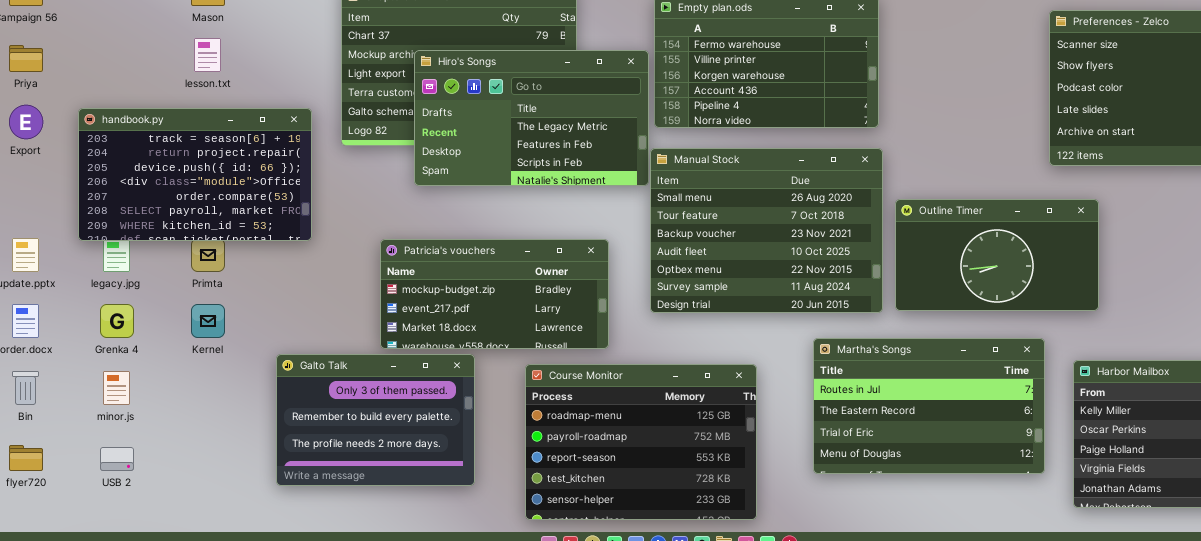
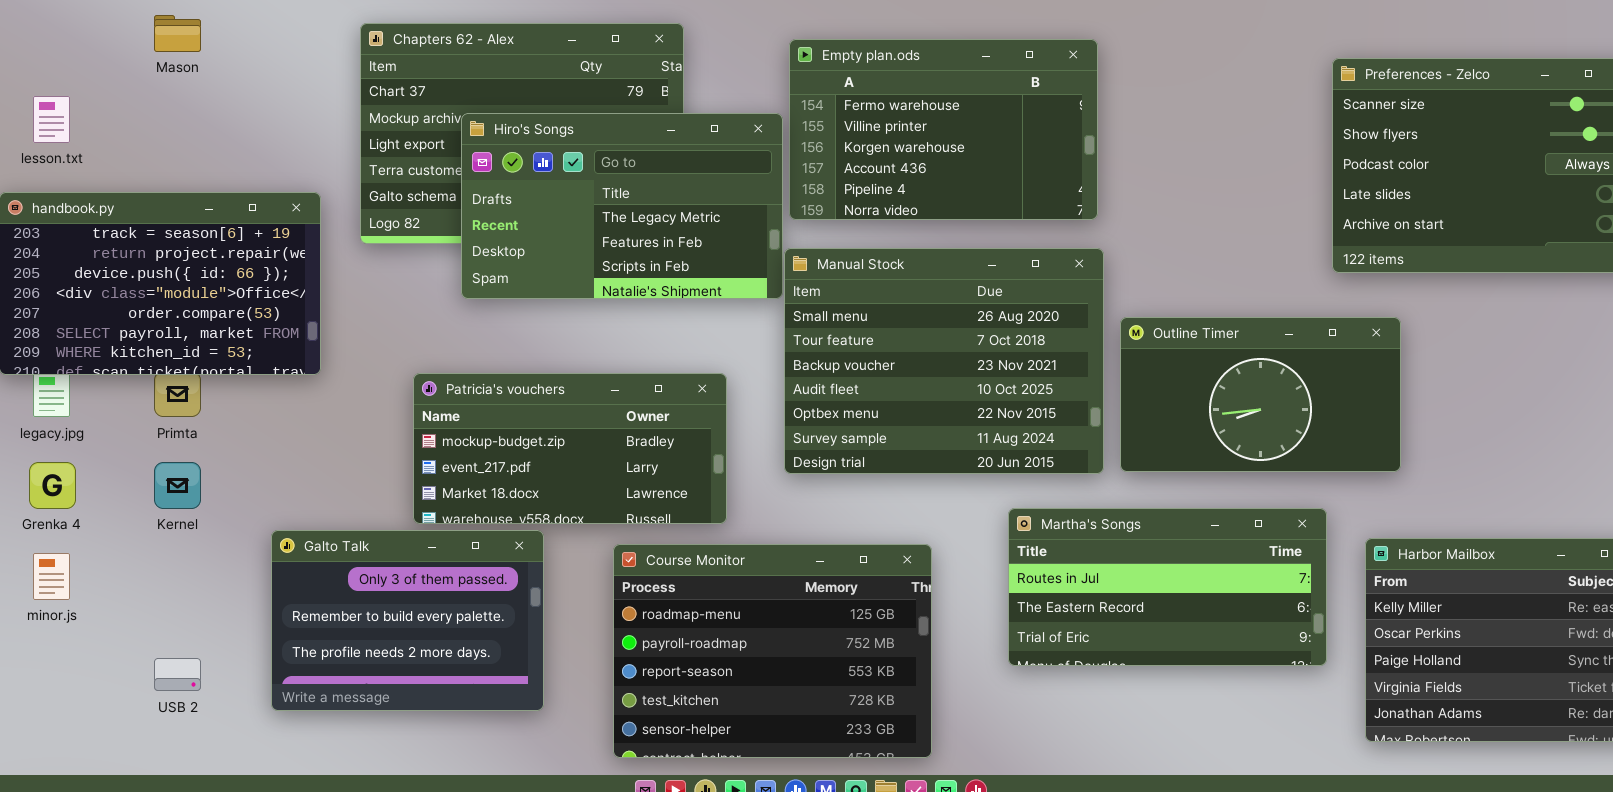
lesson.txt: [194,38,221,72] -> [33,96,70,143], moved
Martha's Songs: [813,338,1045,474] -> [1008,508,1327,666], resized
USB 2: [100,447,134,471] -> [154,658,201,691], moved

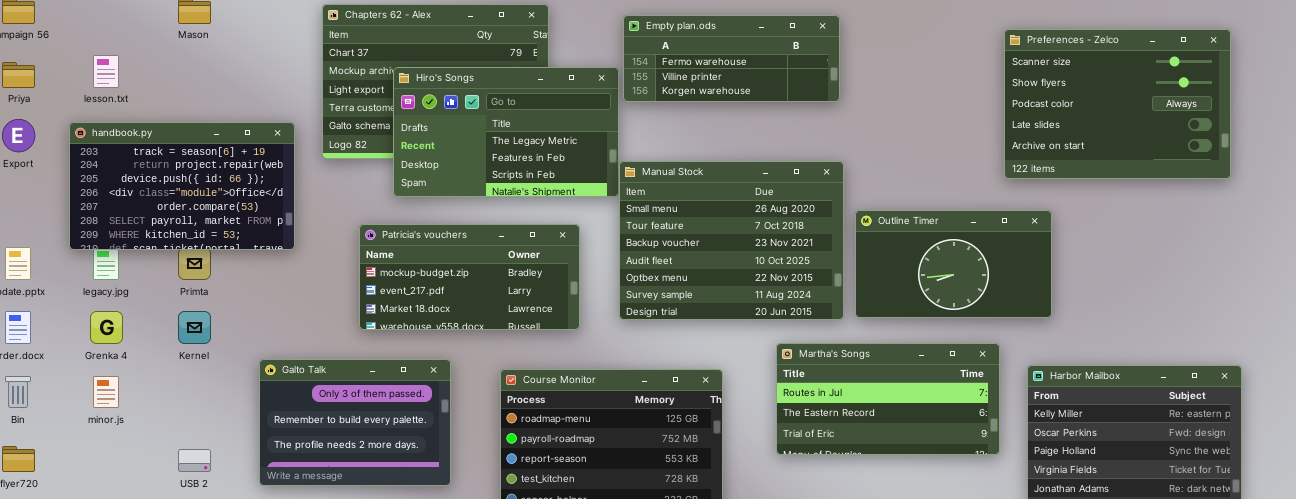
Empty plan.ods: [789,39,1098,220] -> [623,15,840,102], resized
Patricia's vouchers: [413,373,727,524] -> [359,224,580,330], moved

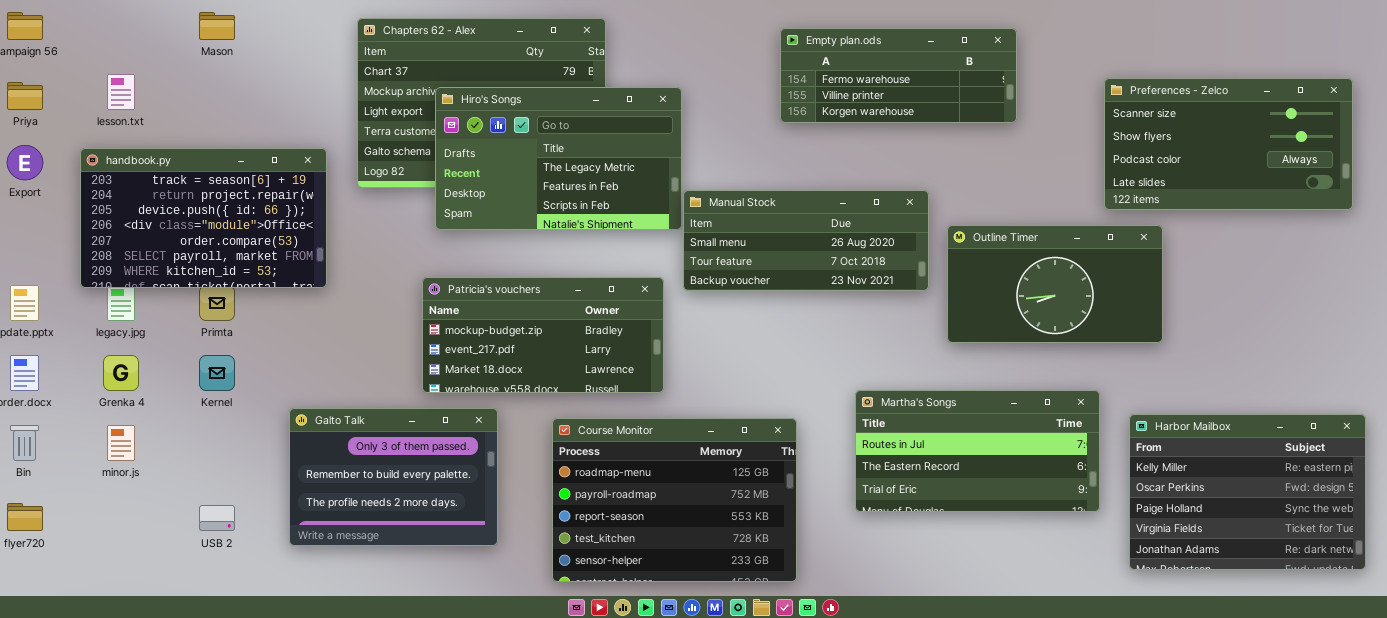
Empty plan.ods: [623,15,840,102] -> [780,28,1017,123], moved
Preferences - Zelco: [1004,29,1231,179] -> [1104,78,1353,210], resized
Manual Stock: [619,161,844,320] -> [683,190,929,291], resized
Outline Timer: [855,210,1052,318] -> [947,225,1163,343], moved
Patricia's vouchers: [359,224,580,330] -> [422,277,664,393], moved

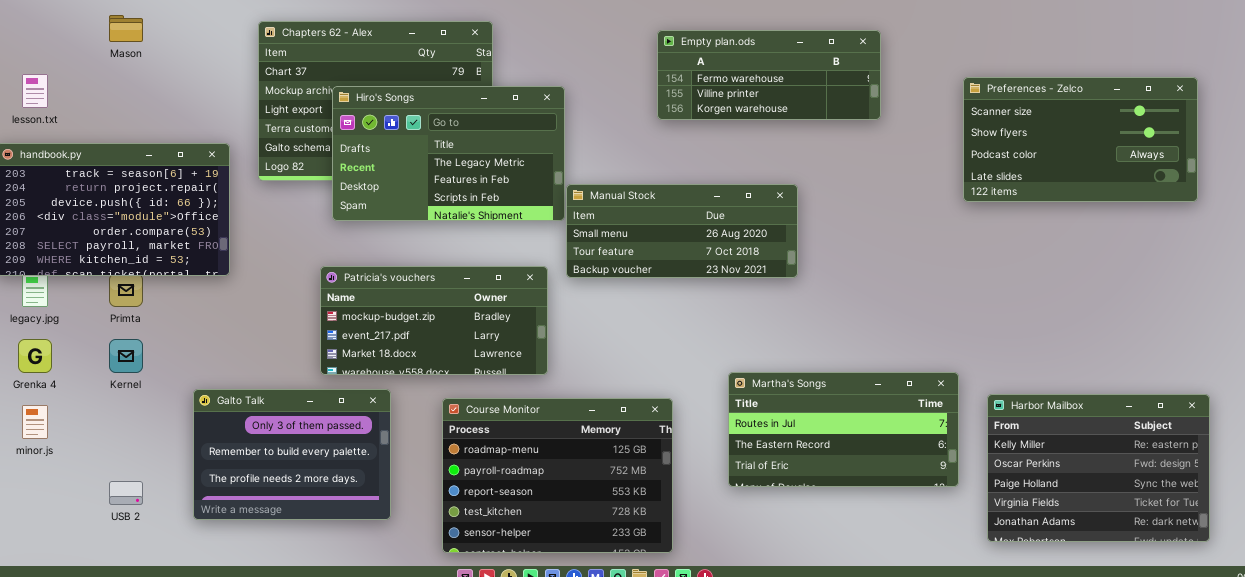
Outline Timer: [947,225,1163,343] -> none, closed

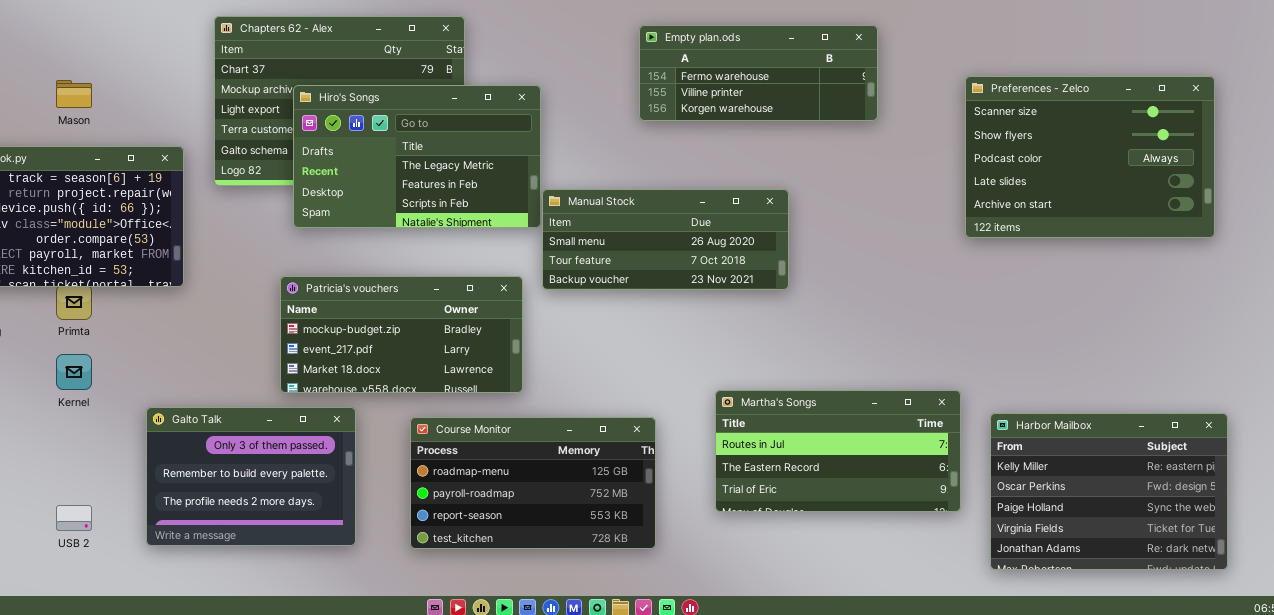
Mason: [109,15,143,42] -> [56,80,92,108], moved
Preferences - Zelco: [963,77,1198,202] -> [965,76,1215,238], resized
Course Monitor: [442,398,673,553] -> [410,417,656,549], resized

